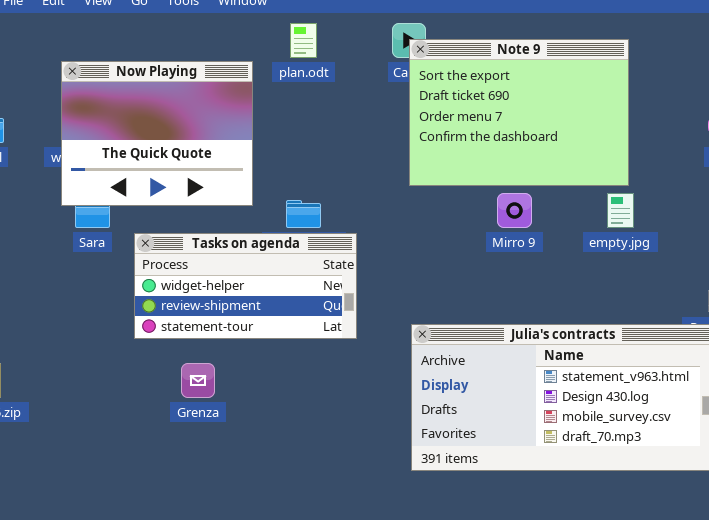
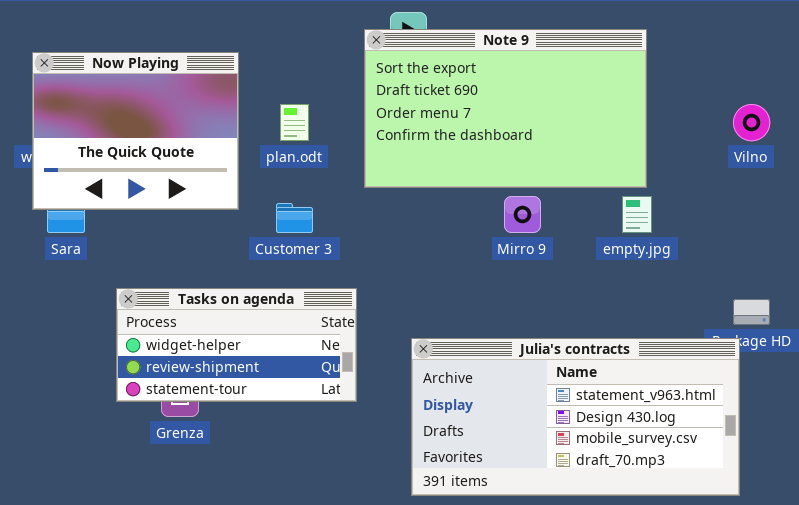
plan.odt: [290,23,317,58] -> [280,104,309,141], moved
Note 9: [409,39,629,186] -> [364,29,647,188], resized
Tasks on agenda: [134,233,357,339] -> [116,288,357,402], moved

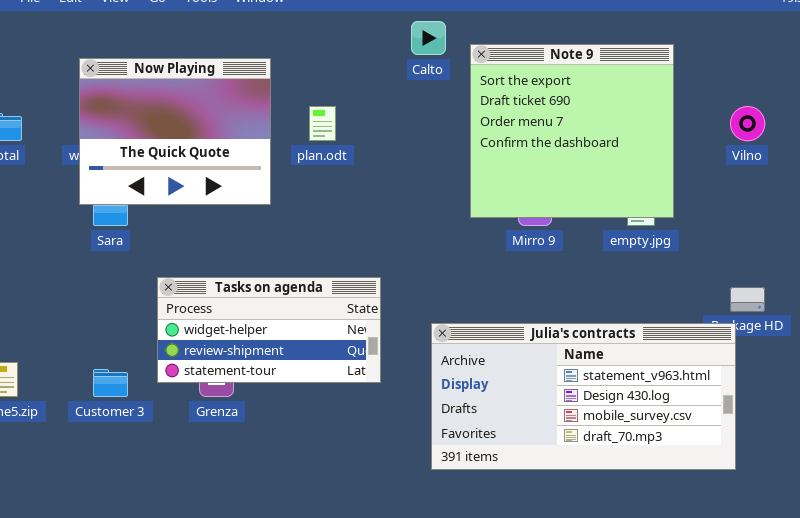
Note 9: [364,29,647,188] -> [470,44,674,218], moved, resized
Customer 3: [276,203,313,233] -> [93,369,128,397], moved

